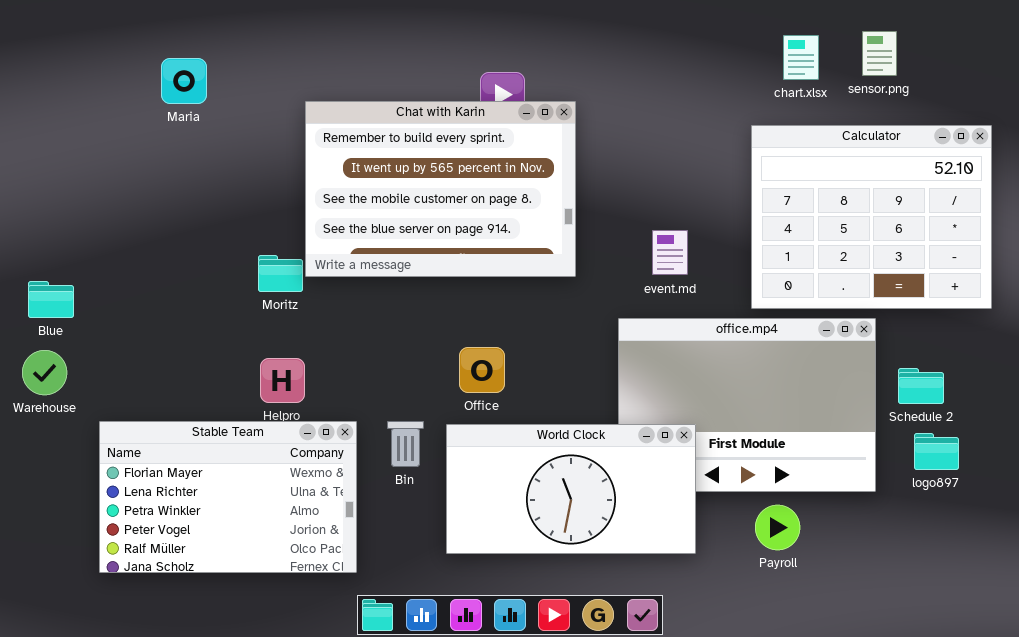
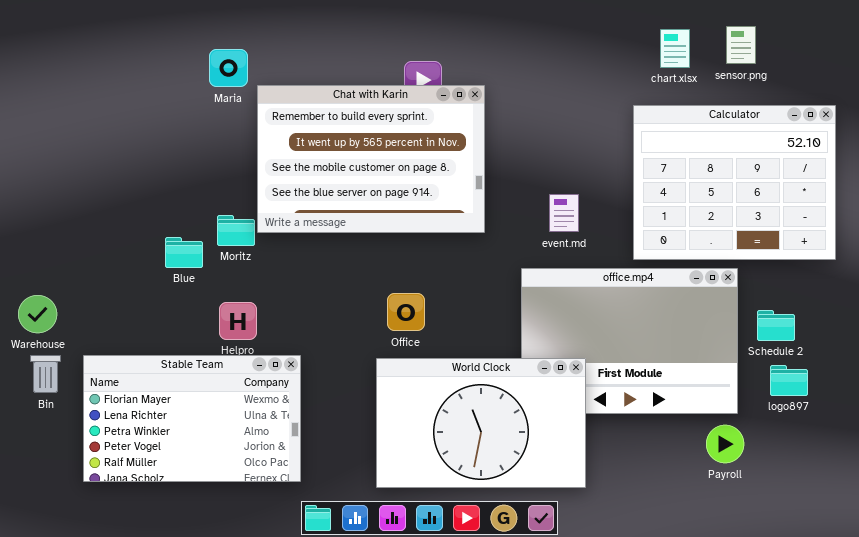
Maria: [161,58,207,104] -> [209,49,248,87], moved
Blue: [28,281,74,318] -> [165,237,203,268], moved
Bin: [387,421,424,467] -> [30,355,61,393], moved
World Clock: [446,424,696,554] -> [376,358,586,488], resized
Payroll: [755,505,800,550] -> [706,425,744,463], moved

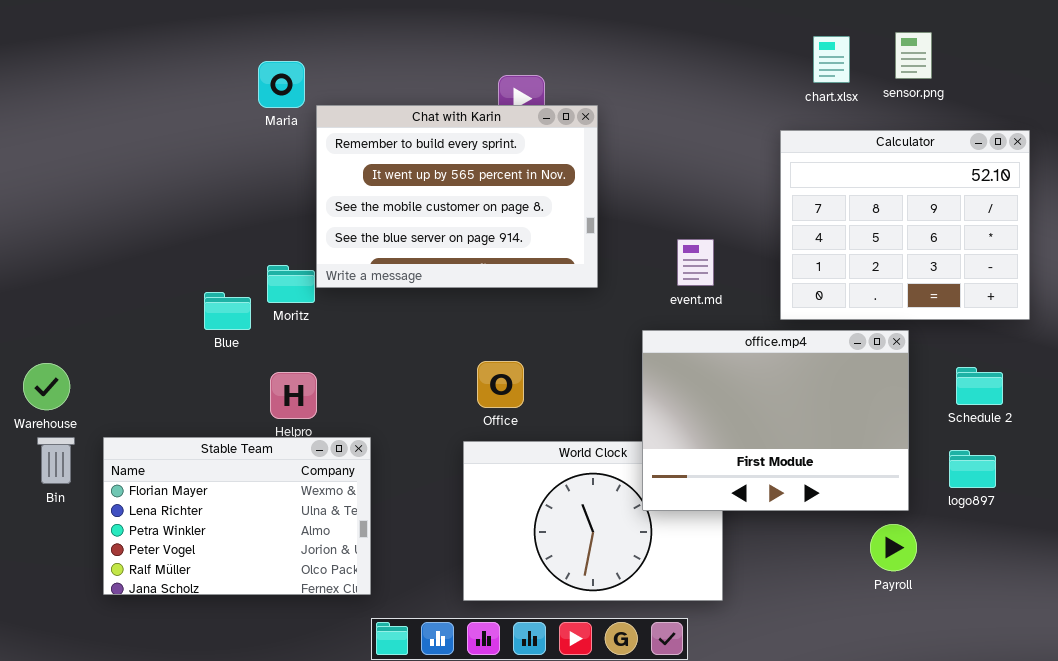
office.mp4: [521,268,738,414] -> [642,330,909,511], raised
Schedule 2: [757,310,795,341] -> [956,367,1003,405], moved

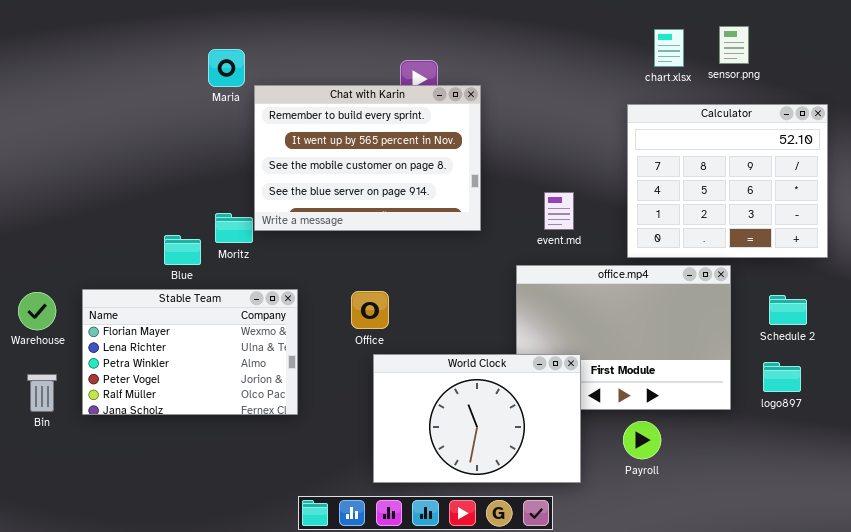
Office: [477,361,524,408] -> [351,291,389,329], moved
Bin: [37,437,75,484] -> [27,374,57,412], moved
Stable Team: [103,437,371,595] -> [82,289,298,415], moved
World Clock: [463,441,723,601] -> [373,354,581,483], raised
Payroll: [870,524,917,571] -> [623,421,661,459], moved

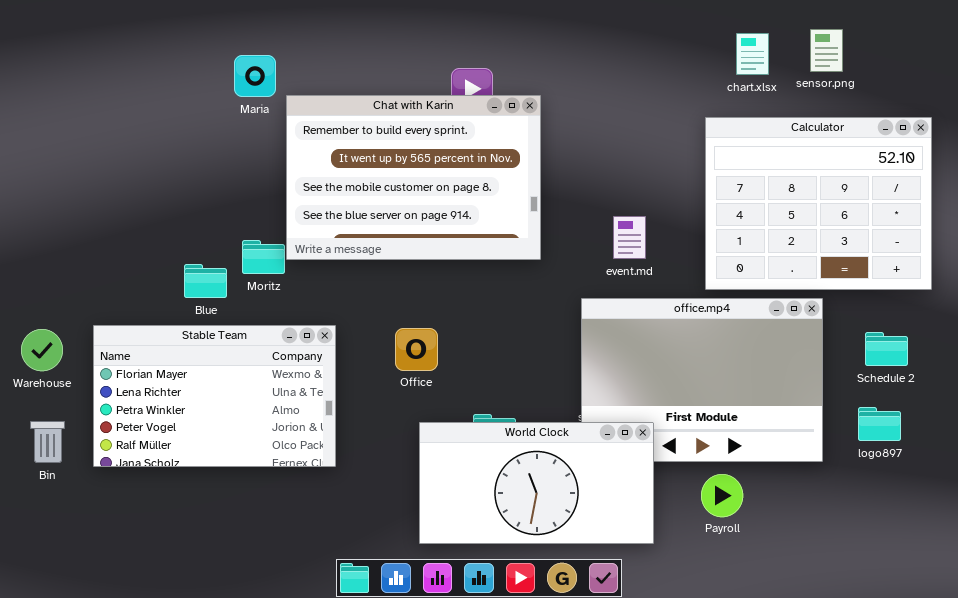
World Clock: [373,354,581,483] -> [419,422,654,544], resized

